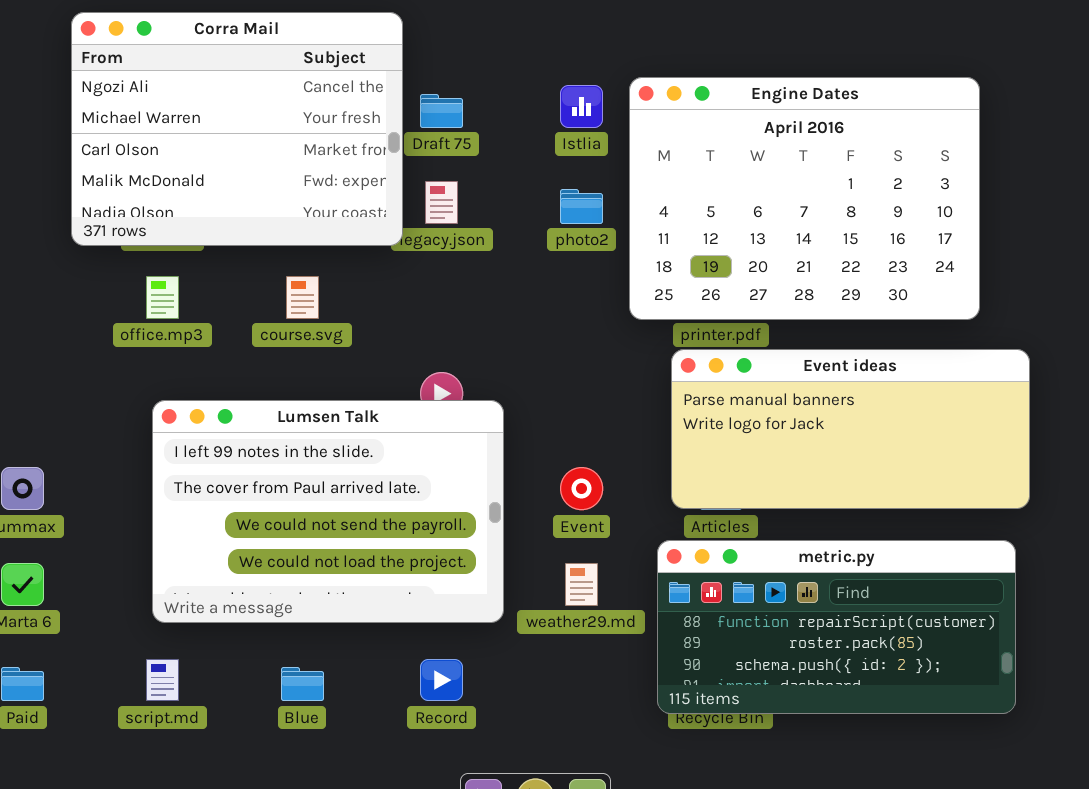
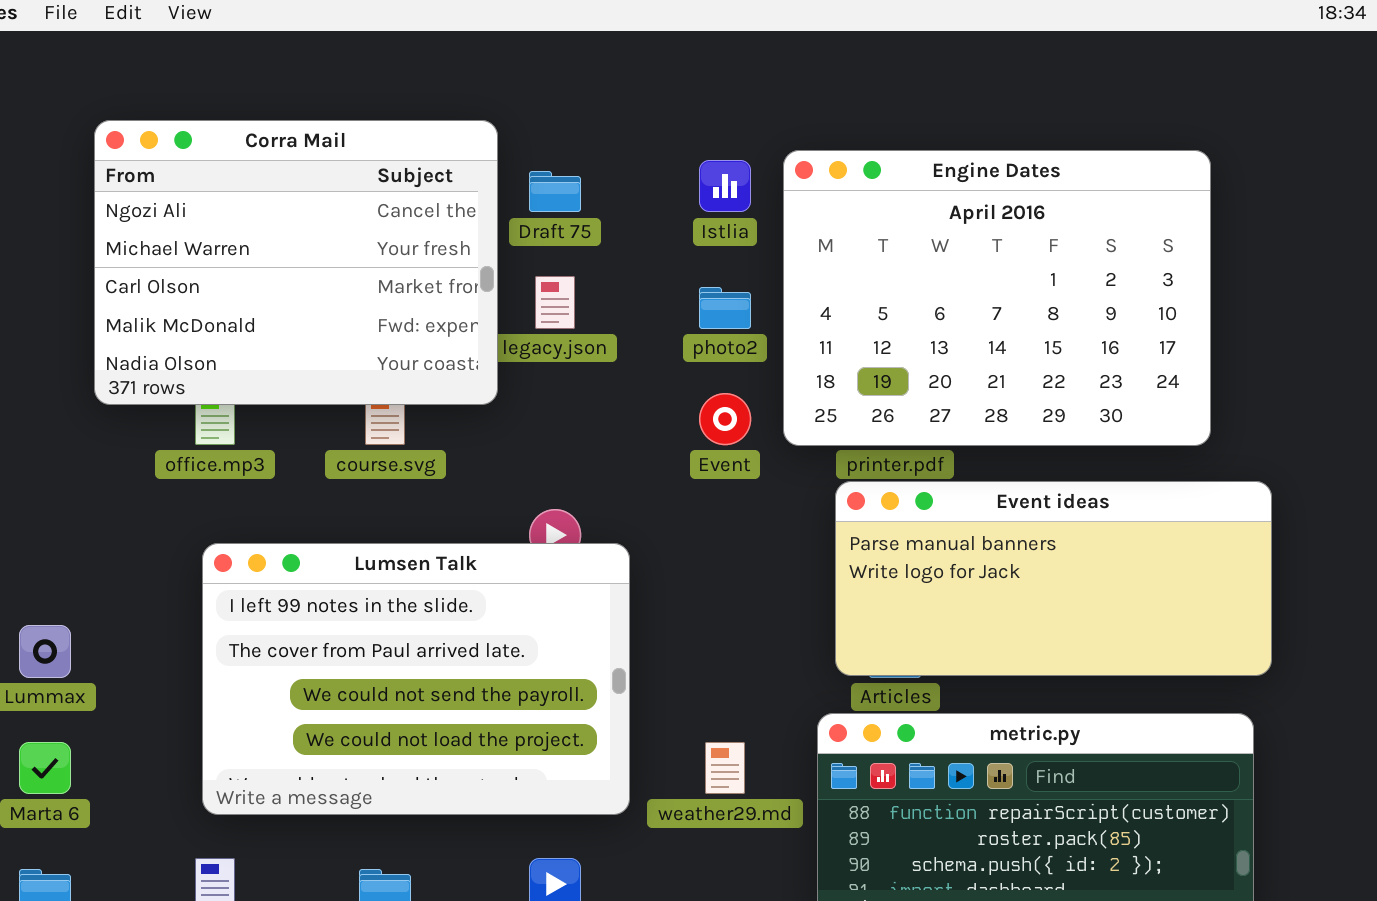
Corra Mail: [71,12,403,246] -> [94,120,498,405], moved
Event: [560,467,603,510] -> [699,393,751,445], moved

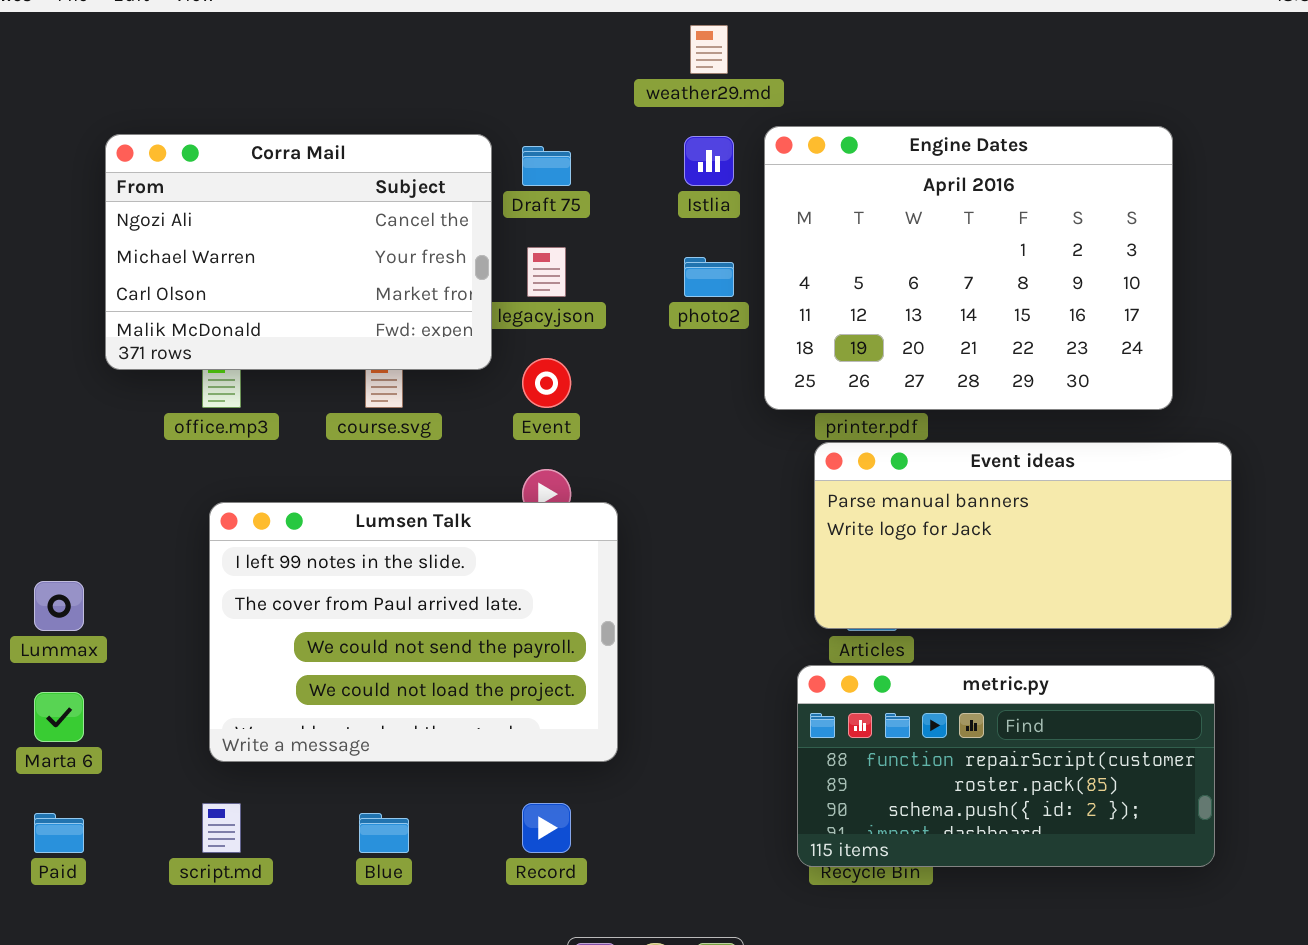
Corra Mail: [94,120,498,405] -> [105,134,492,370], resized
Event: [699,393,751,445] -> [522,358,571,408], moved
weather29.md: [705,742,745,794] -> [690,25,728,74], moved

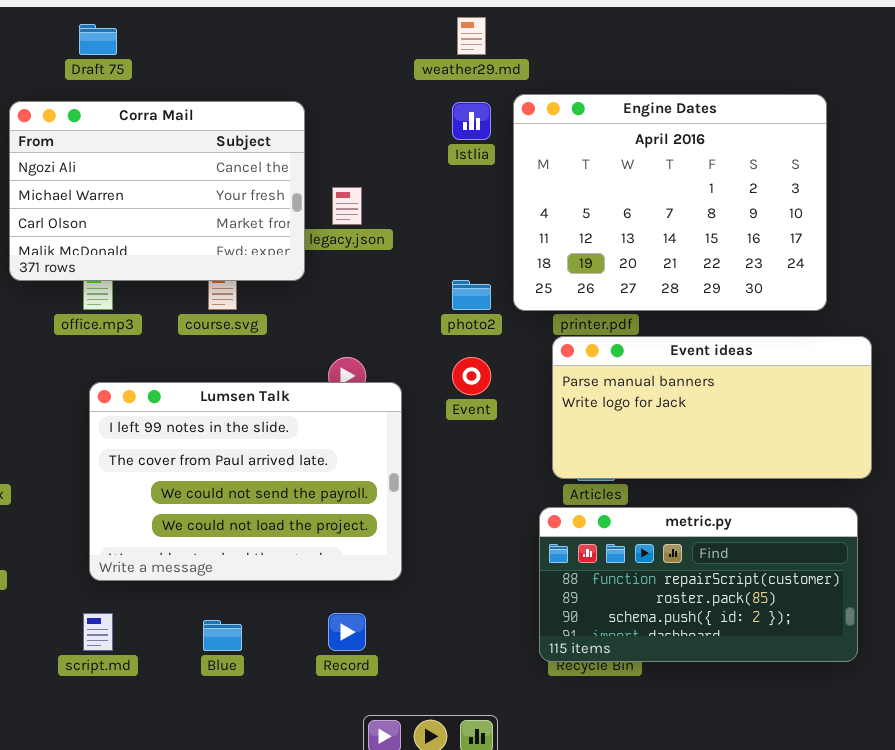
Draft 75: [522,146,571,186] -> [79,24,117,55], moved
photo2: [684,257,734,297] -> [452,280,491,310], moved
Event: [522,358,571,408] -> [452,357,491,395], moved

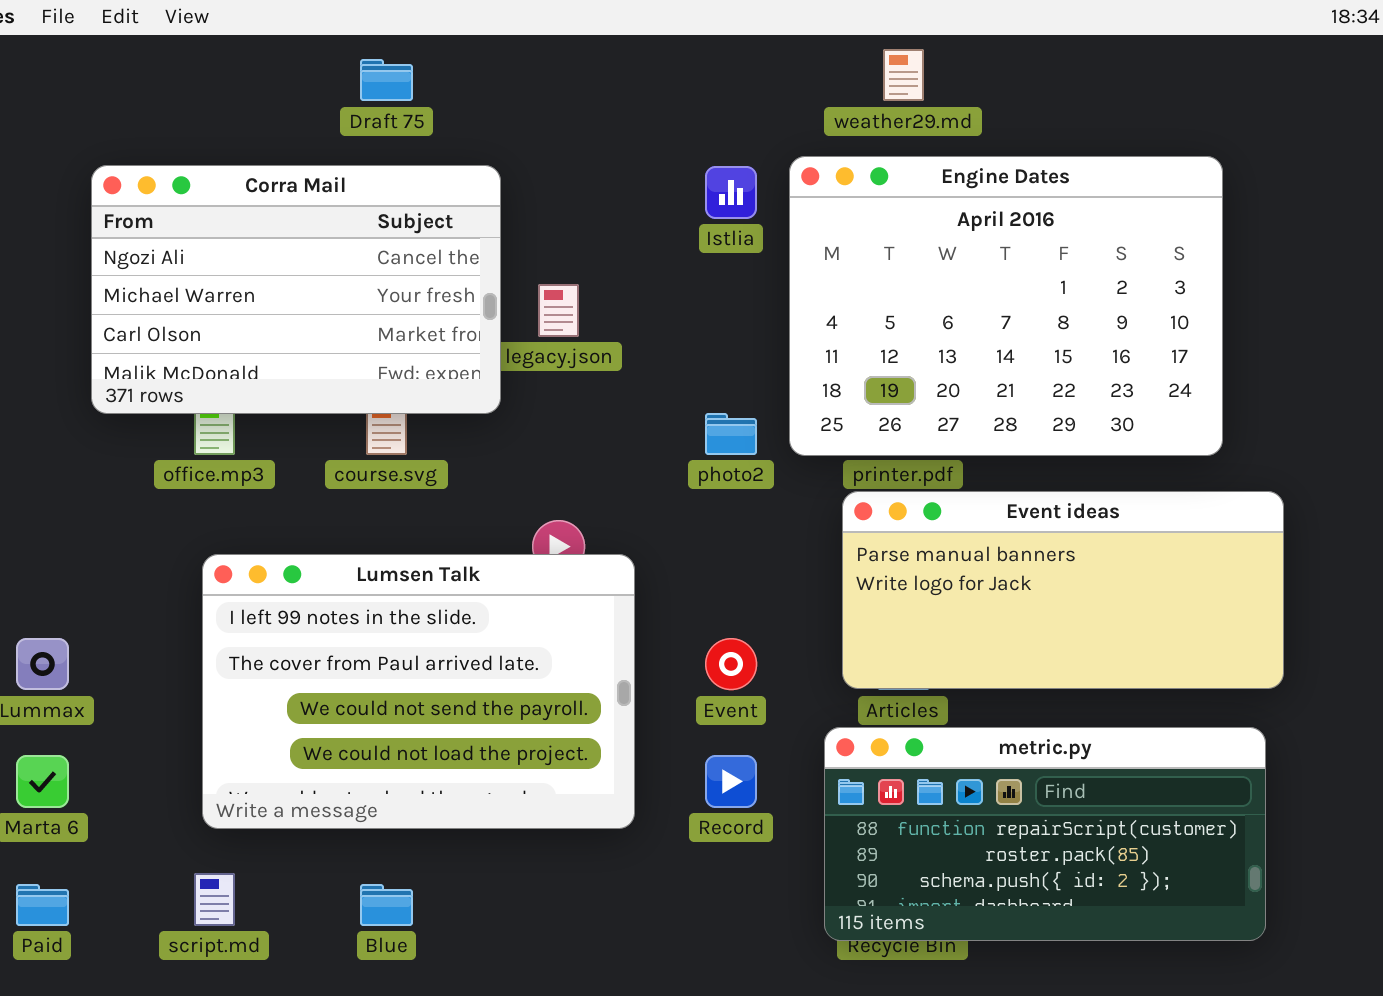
weather29.md: [457,17,486,55] -> [883,49,924,101], moved
Draft 75: [79,24,117,55] -> [360,59,413,101], moved
Event: [452,357,491,395] -> [705,638,757,690], moved
Record: [328,613,366,651] -> [705,755,757,808], moved

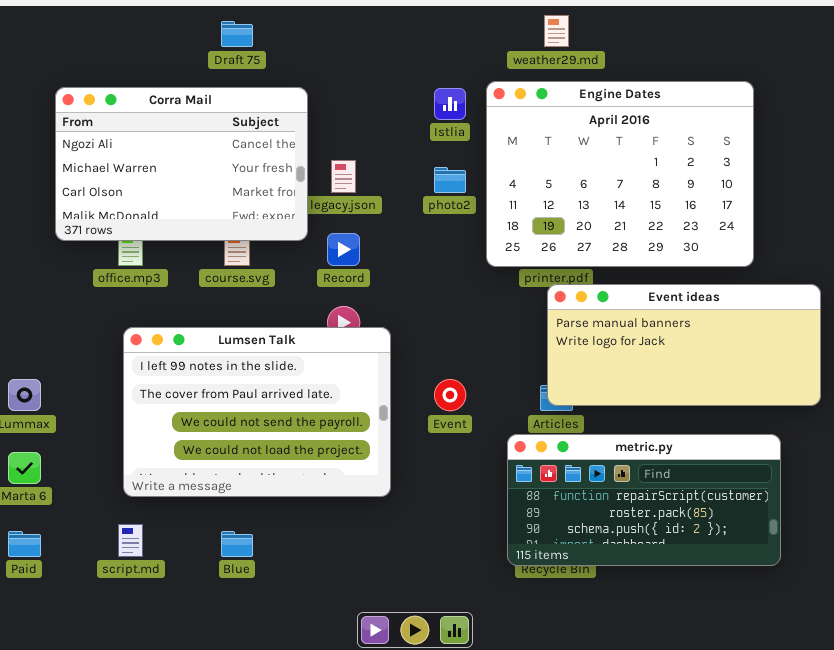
photo2: [705,413,757,455] -> [434,167,466,193], moved
Event ideas: [842,491,1284,689] -> [547,284,821,406], moved
Record: [705,755,757,808] -> [327,233,360,266], moved

